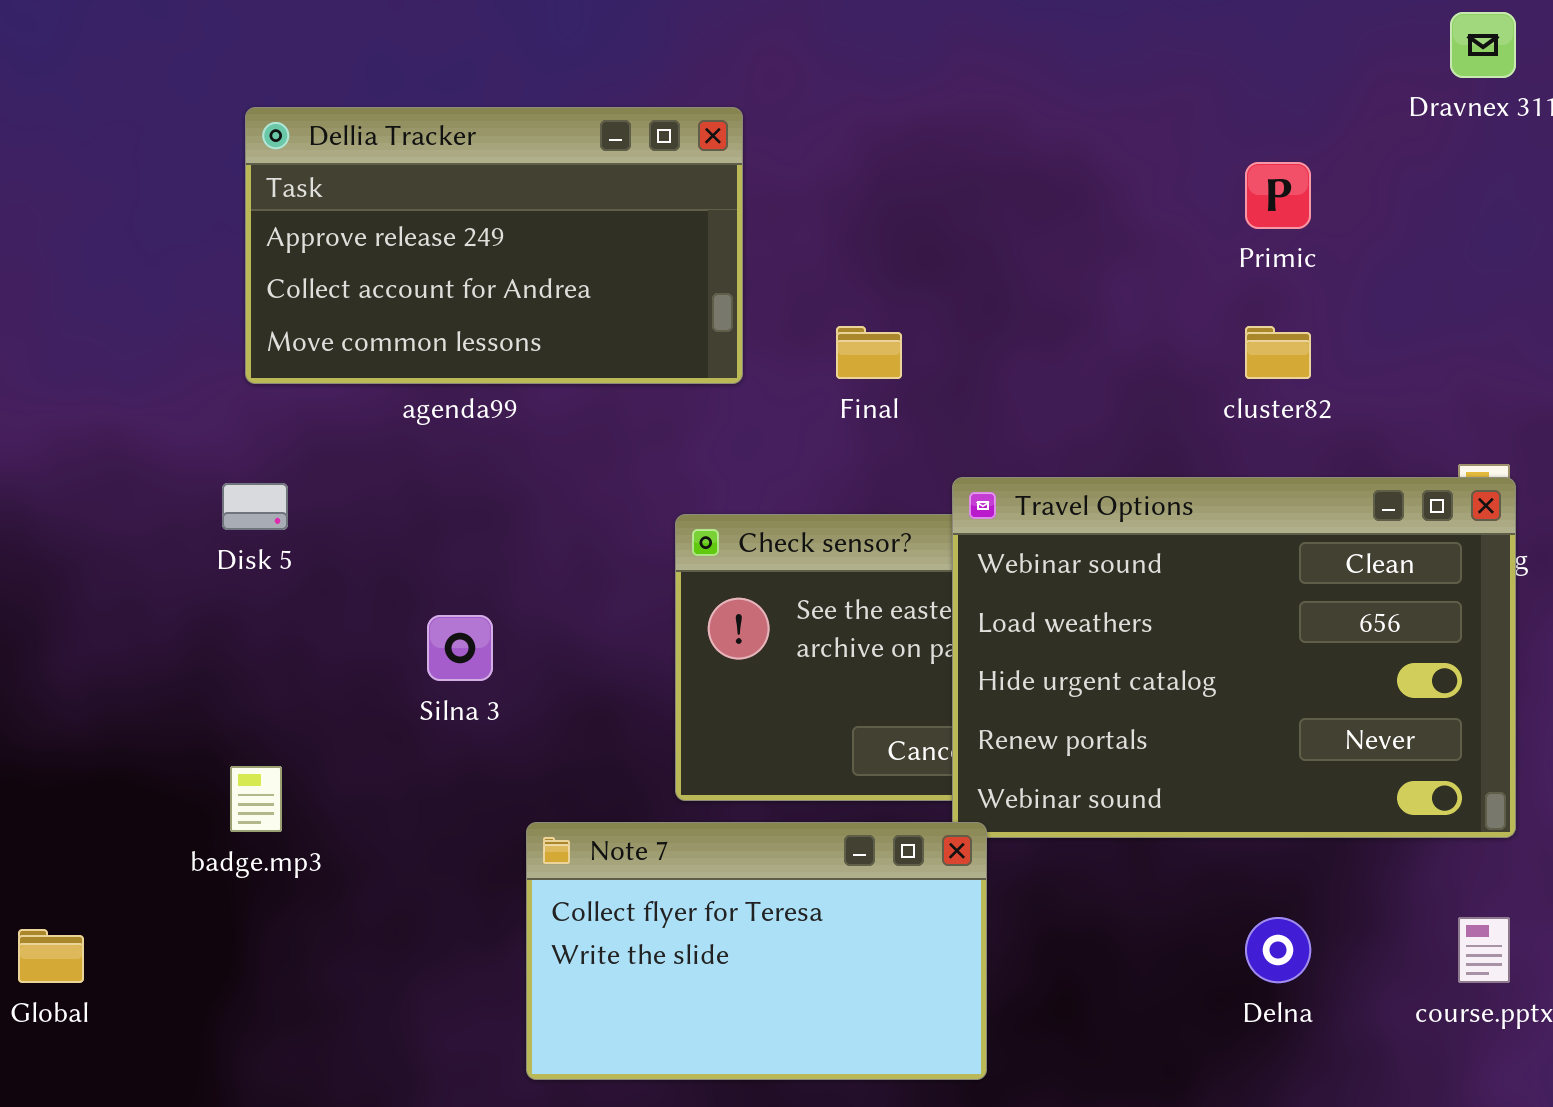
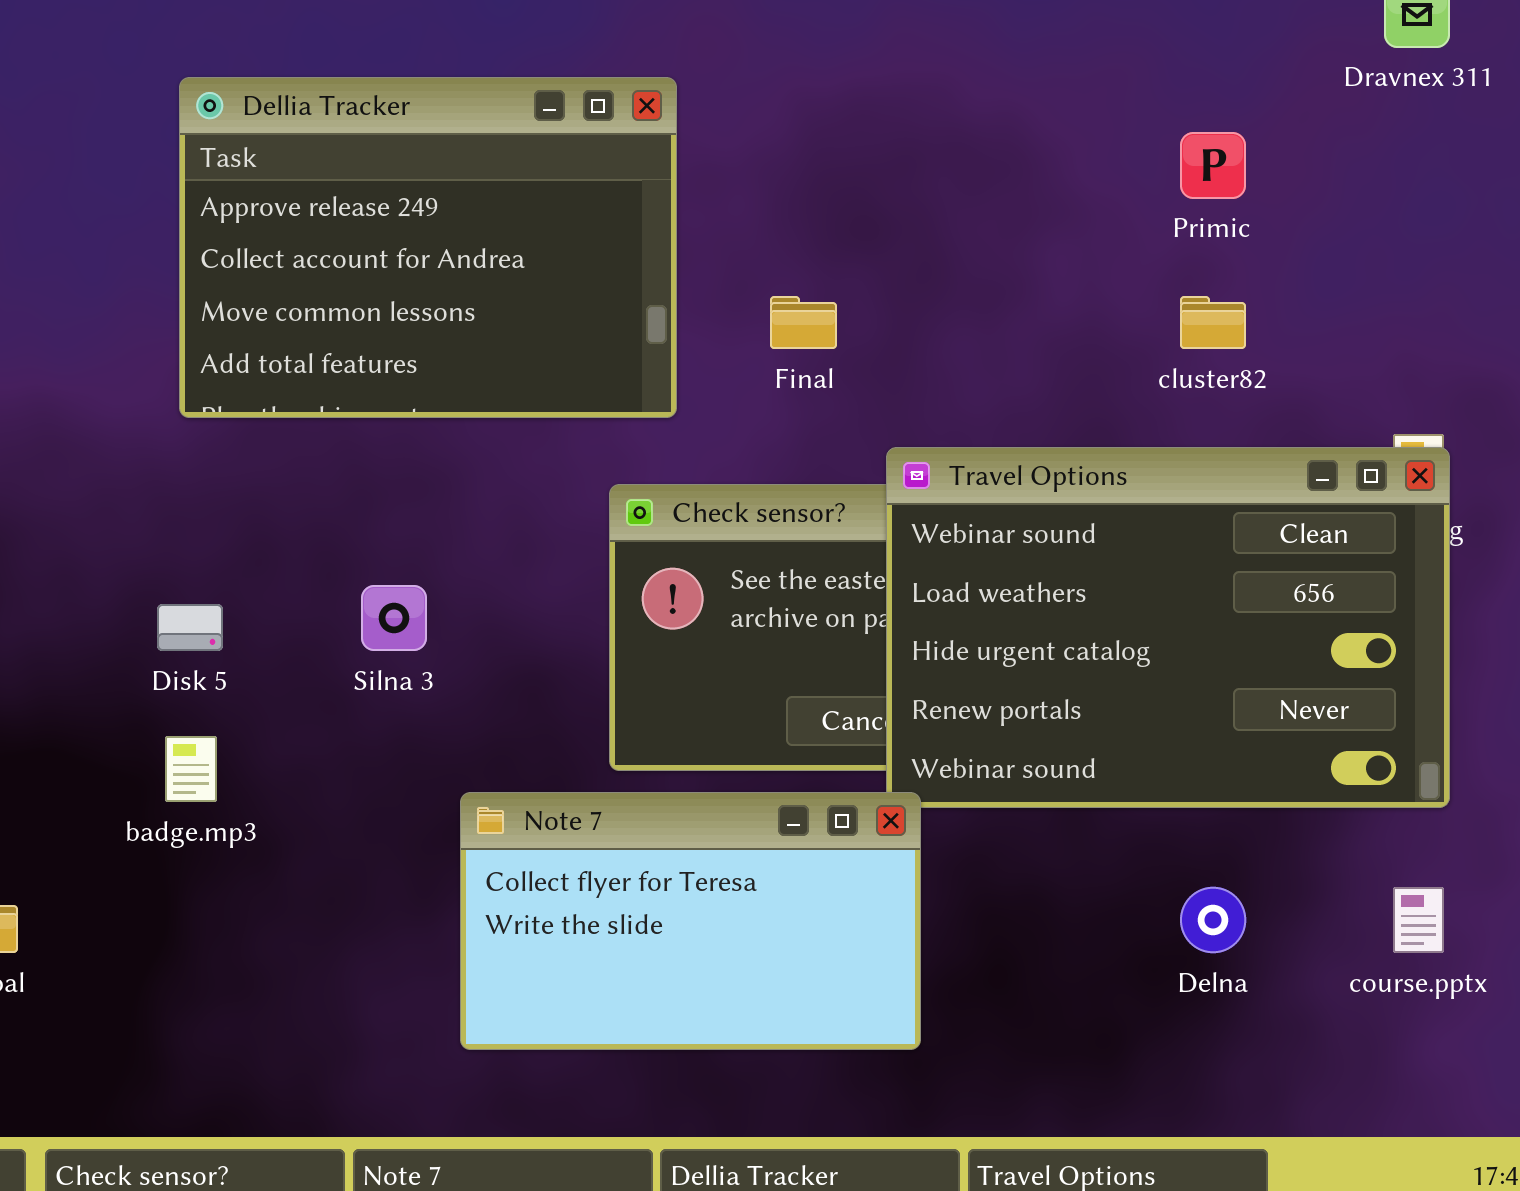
Dellia Tracker: [245,107,743,384] -> [179,77,677,418], resized
Disk 5: [222,483,288,530] -> [157,604,223,651], moved

